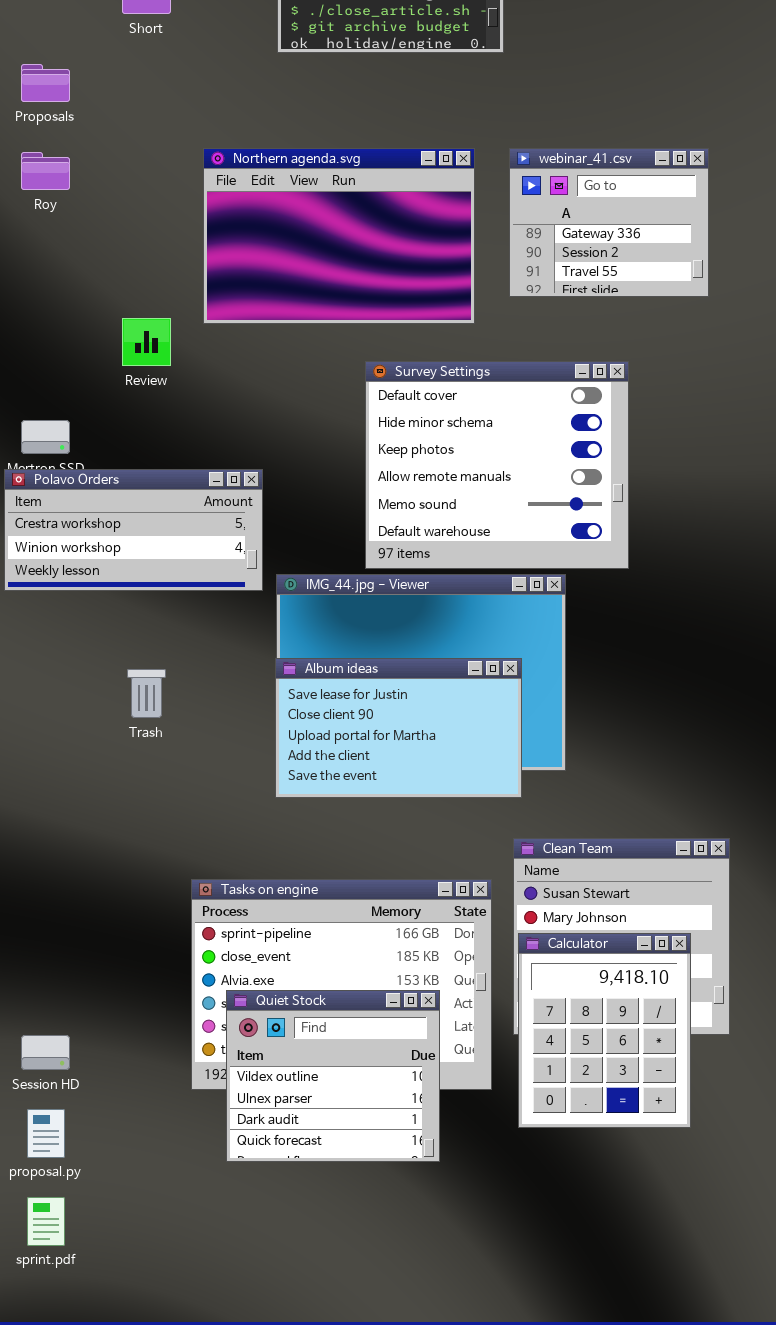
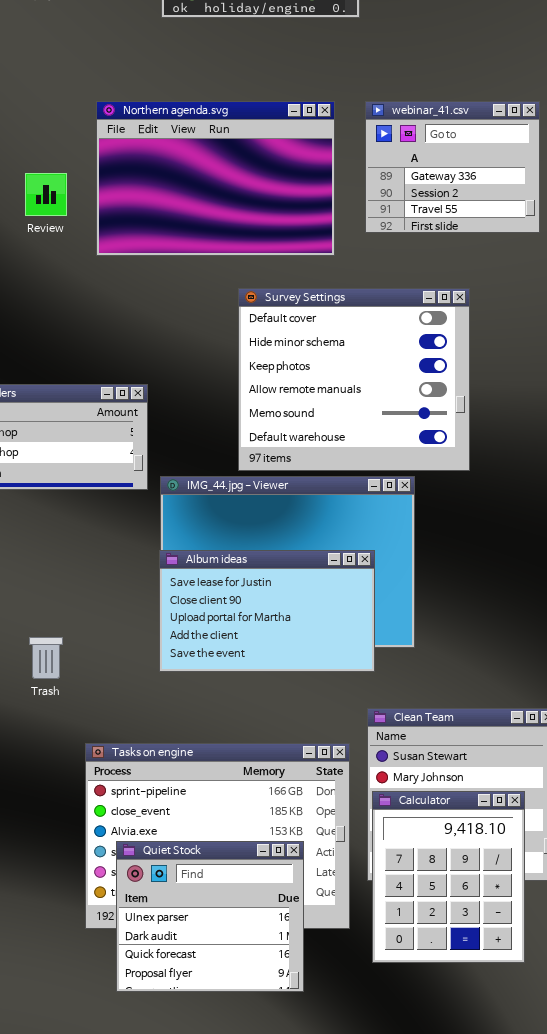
Review: [122,318,171,366] -> [25,173,67,216], moved
Trash: [127,669,166,718] -> [29,637,63,679], moved
Quiet Stock: [226,990,440,1162] -> [116,841,304,992], scrolled down 1 row

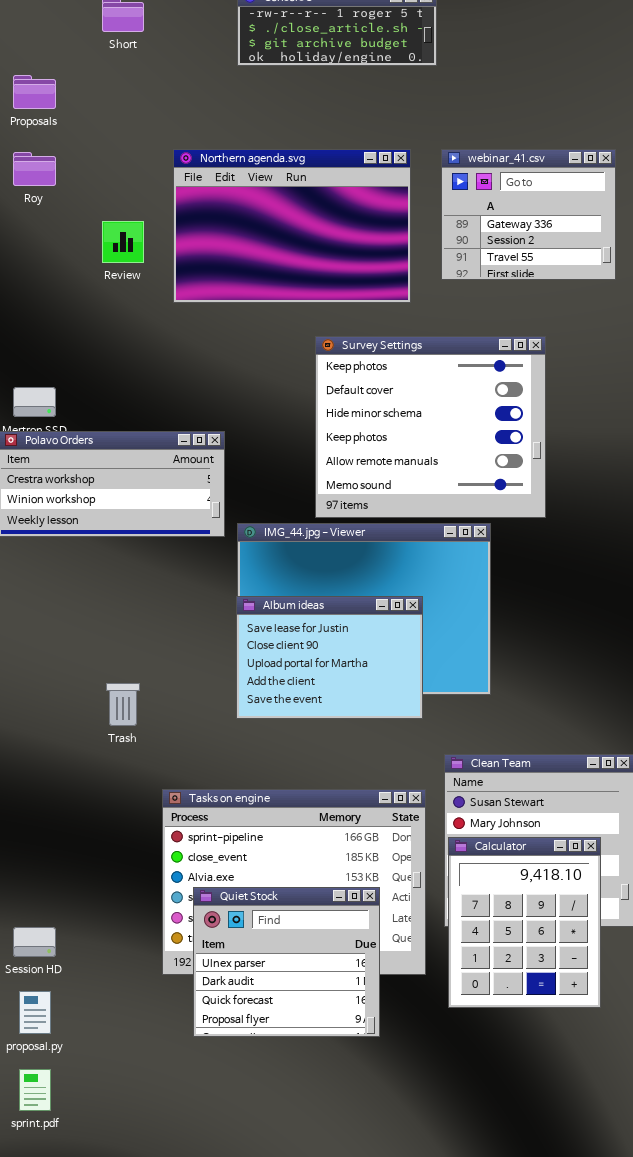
Survey Settings: [238,288,470,471] -> [315,336,546,518], scrolled up 1 row
Album ideas: [159,550,375,672] -> [236,596,423,719], resized

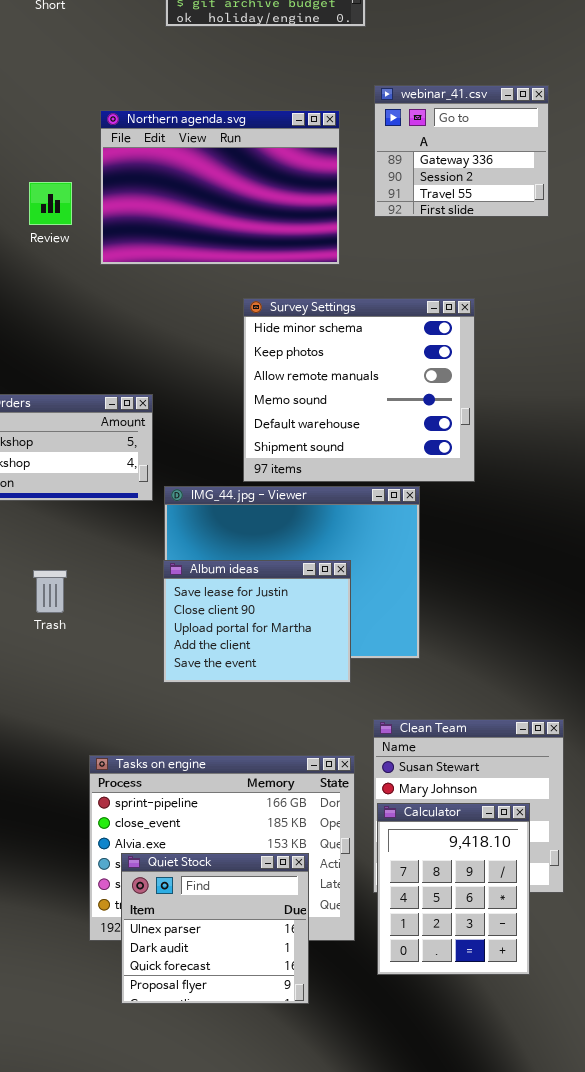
webinar_41.csv: [441,149,616,280] -> [374,85,549,217], moved
Survey Settings: [315,336,546,518] -> [243,298,475,482], scrolled down 2 rows
Trash: [106,683,140,726] -> [33,570,67,613], moved

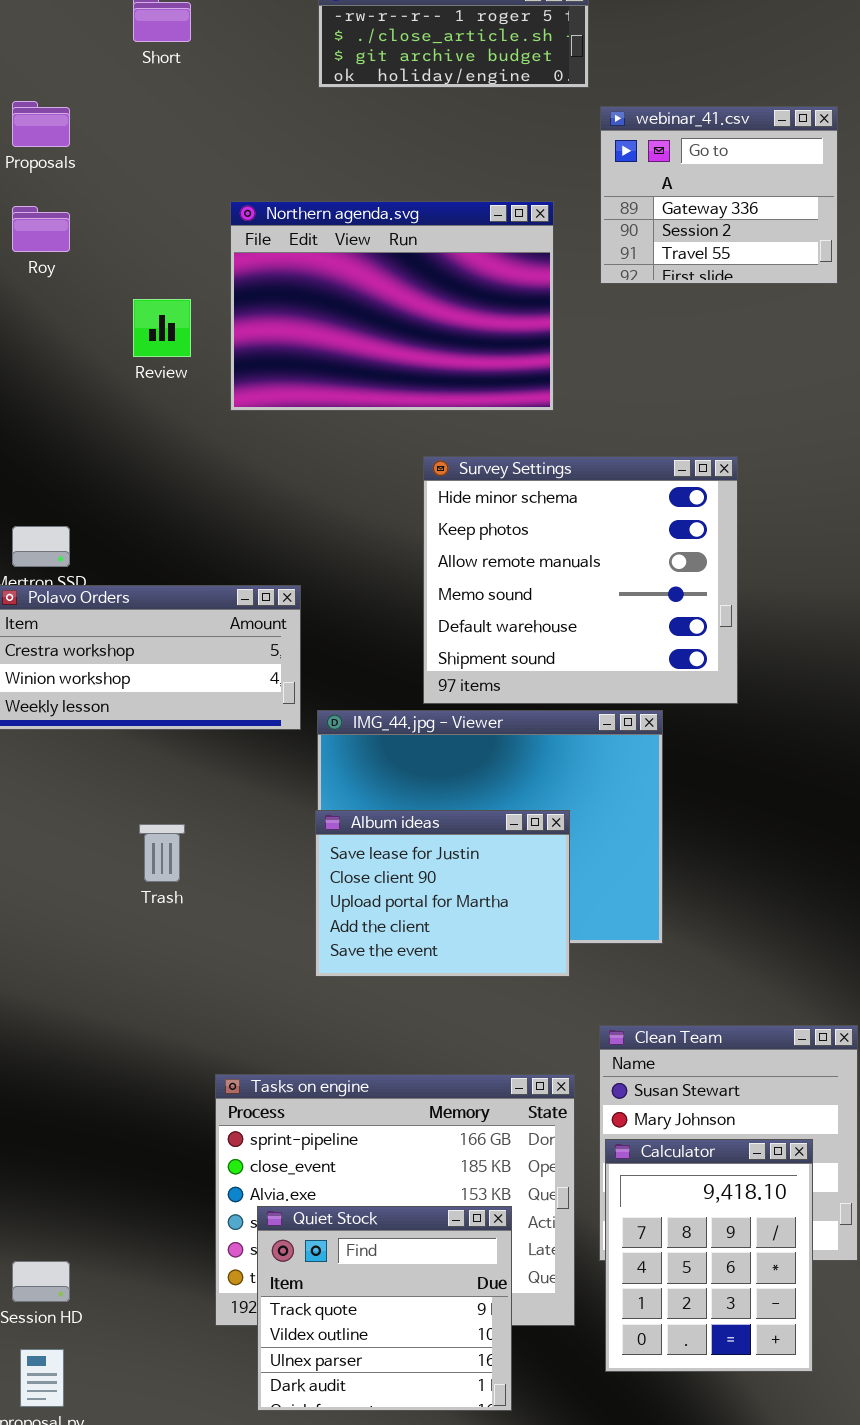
webinar_41.csv: [374,85,549,217] -> [600,106,838,284], moved
Quiet Stock: [121,853,309,1004] -> [257,1206,512,1411], scrolled up 2 rows

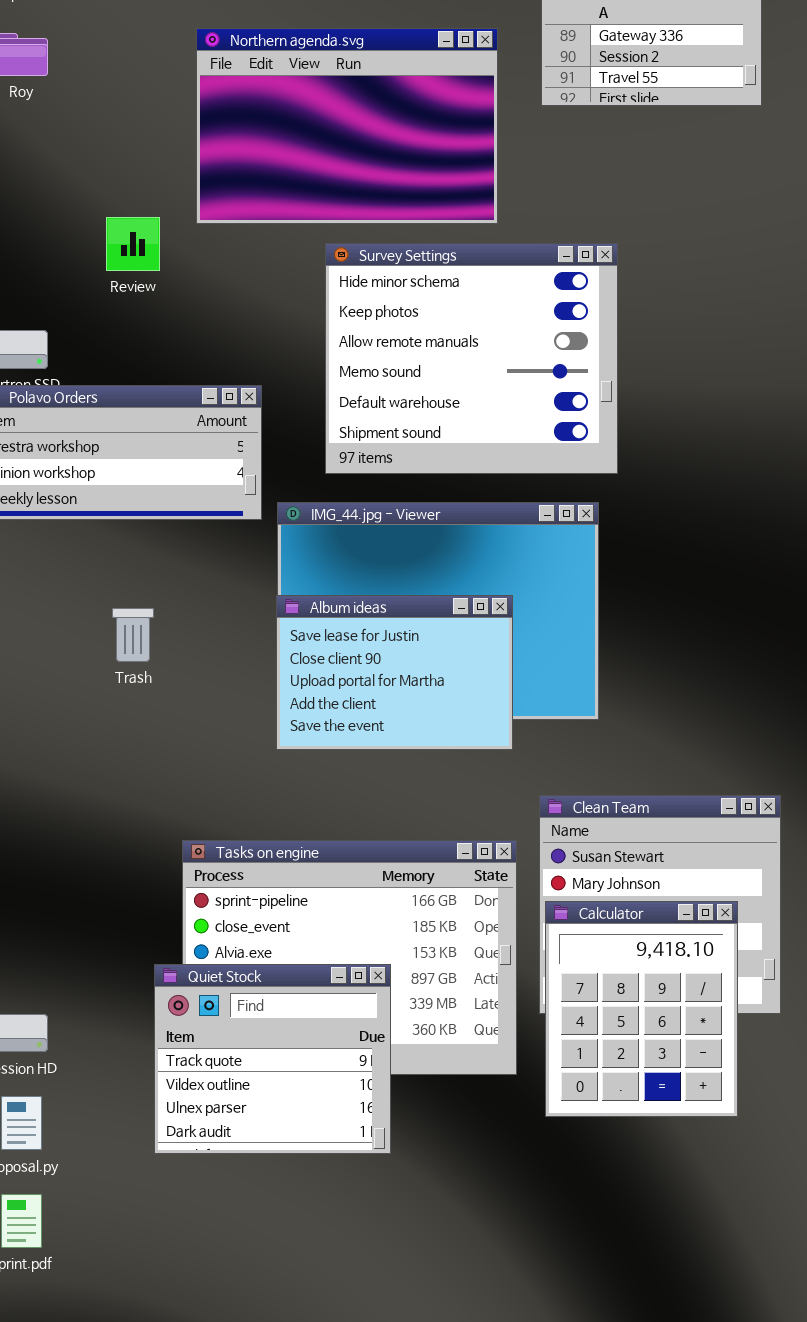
Review: [133,299,191,357] -> [106,217,160,271], moved
Survey Settings: [423,456,738,704] -> [325,243,618,474], moved
Quiet Stock: [257,1206,512,1411] -> [154,964,391,1154], moved

